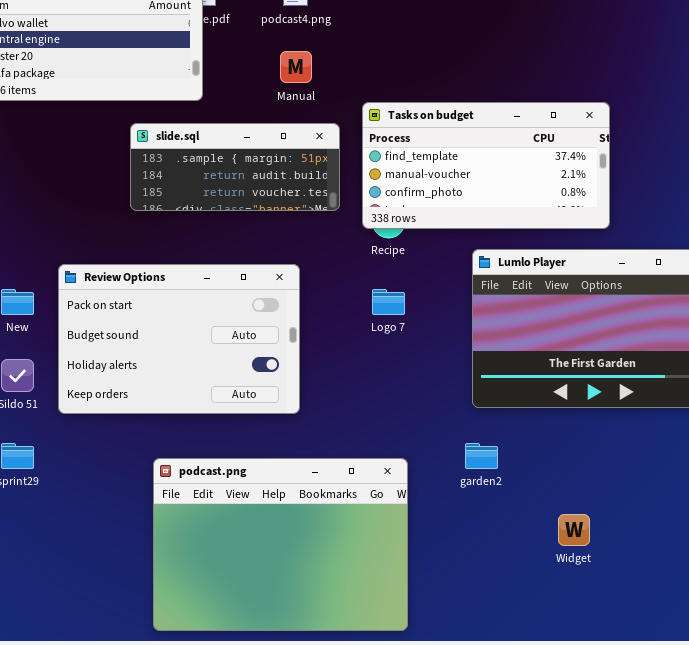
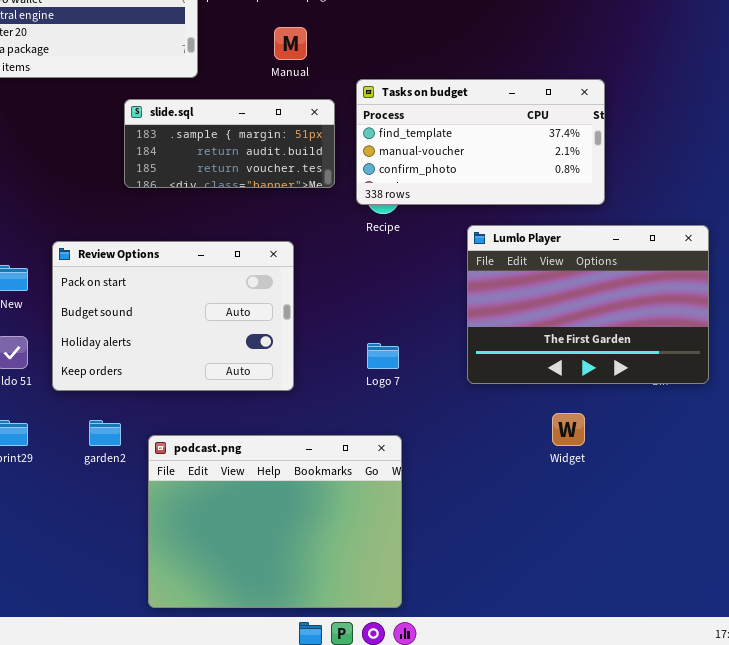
Logo 7: [372,289,405,315] -> [367,343,399,369], moved
garden2: [465,443,498,469] -> [89,420,121,446], moved
Widget: [558,514,590,546] -> [552,413,585,446], moved

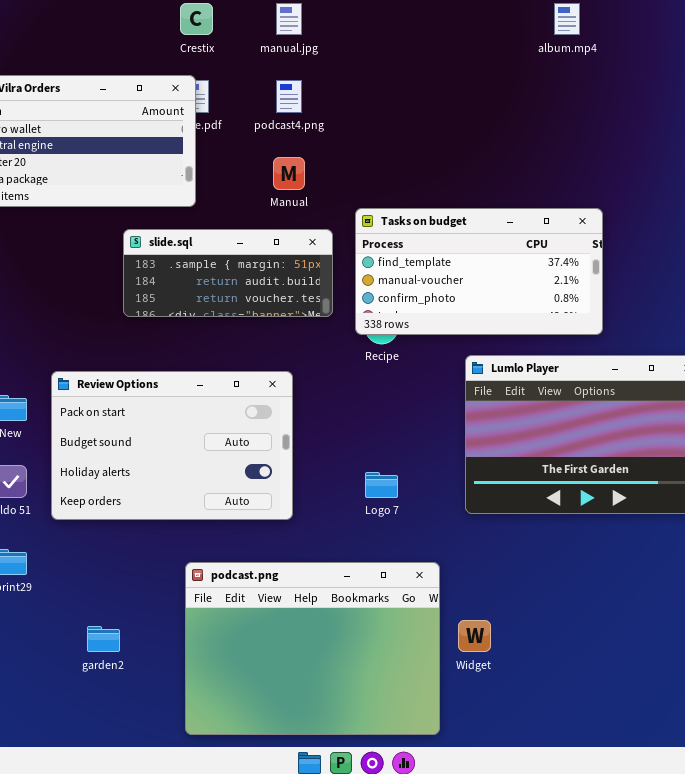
Widget: [552,413,585,446] -> [458,620,491,652], moved
garden2: [89,420,121,446] -> [87,626,120,652], moved
podcast.png: [148,435,402,608] -> [185,562,440,735], moved

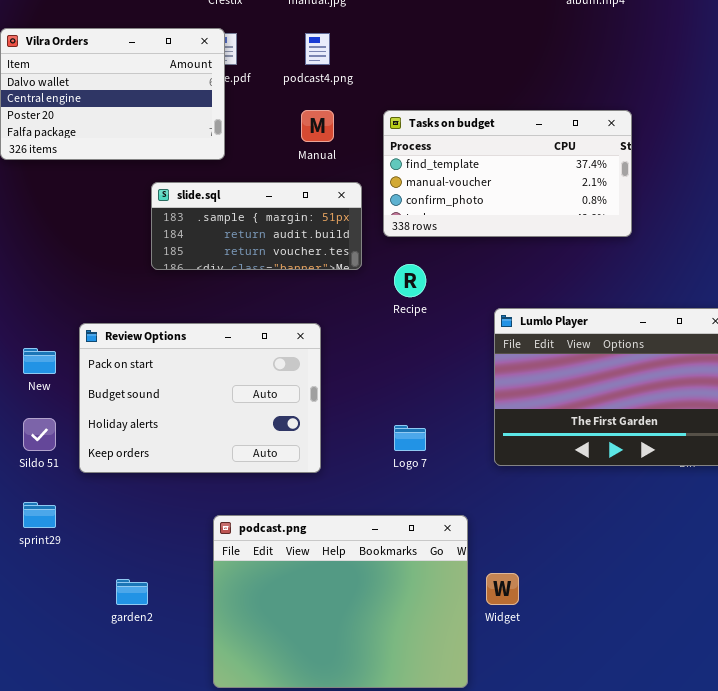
Tasks on budget: [355,208,603,335] -> [383,110,632,237], moved

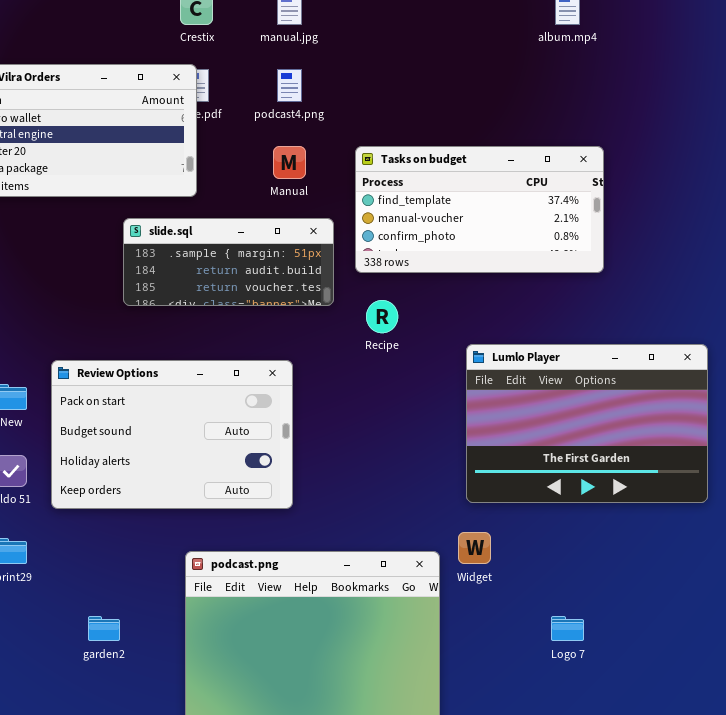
Logo 7: [394,425,426,451] -> [551,616,584,641], moved
Widget: [486,573,519,605] -> [458,532,491,564], moved

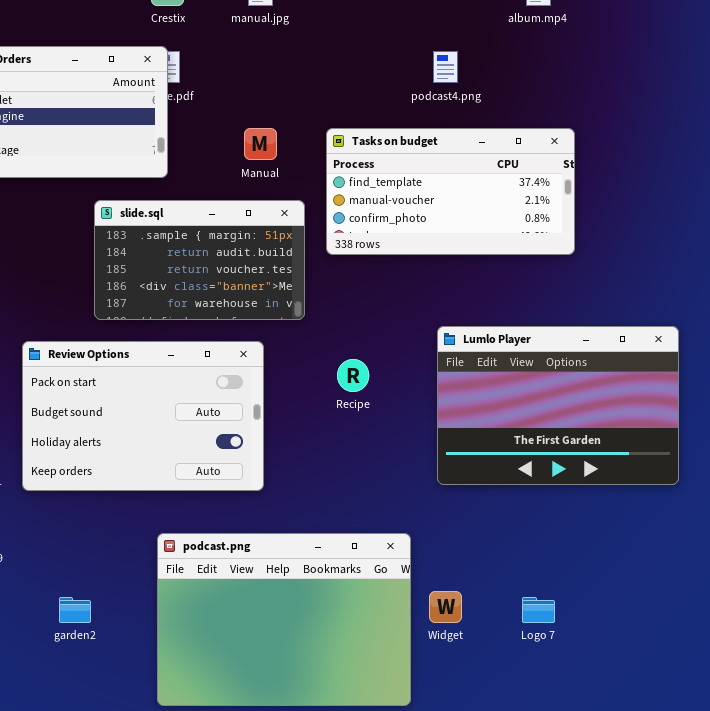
podcast4.png: [277,69,302,102] -> [433,51,458,83], moved
slide.sql: [123,218,334,306] -> [94,200,305,320], resized
Recipe: [366,300,398,333] -> [337,359,369,392], moved
Widget: [458,532,491,564] -> [429,591,462,623], moved

